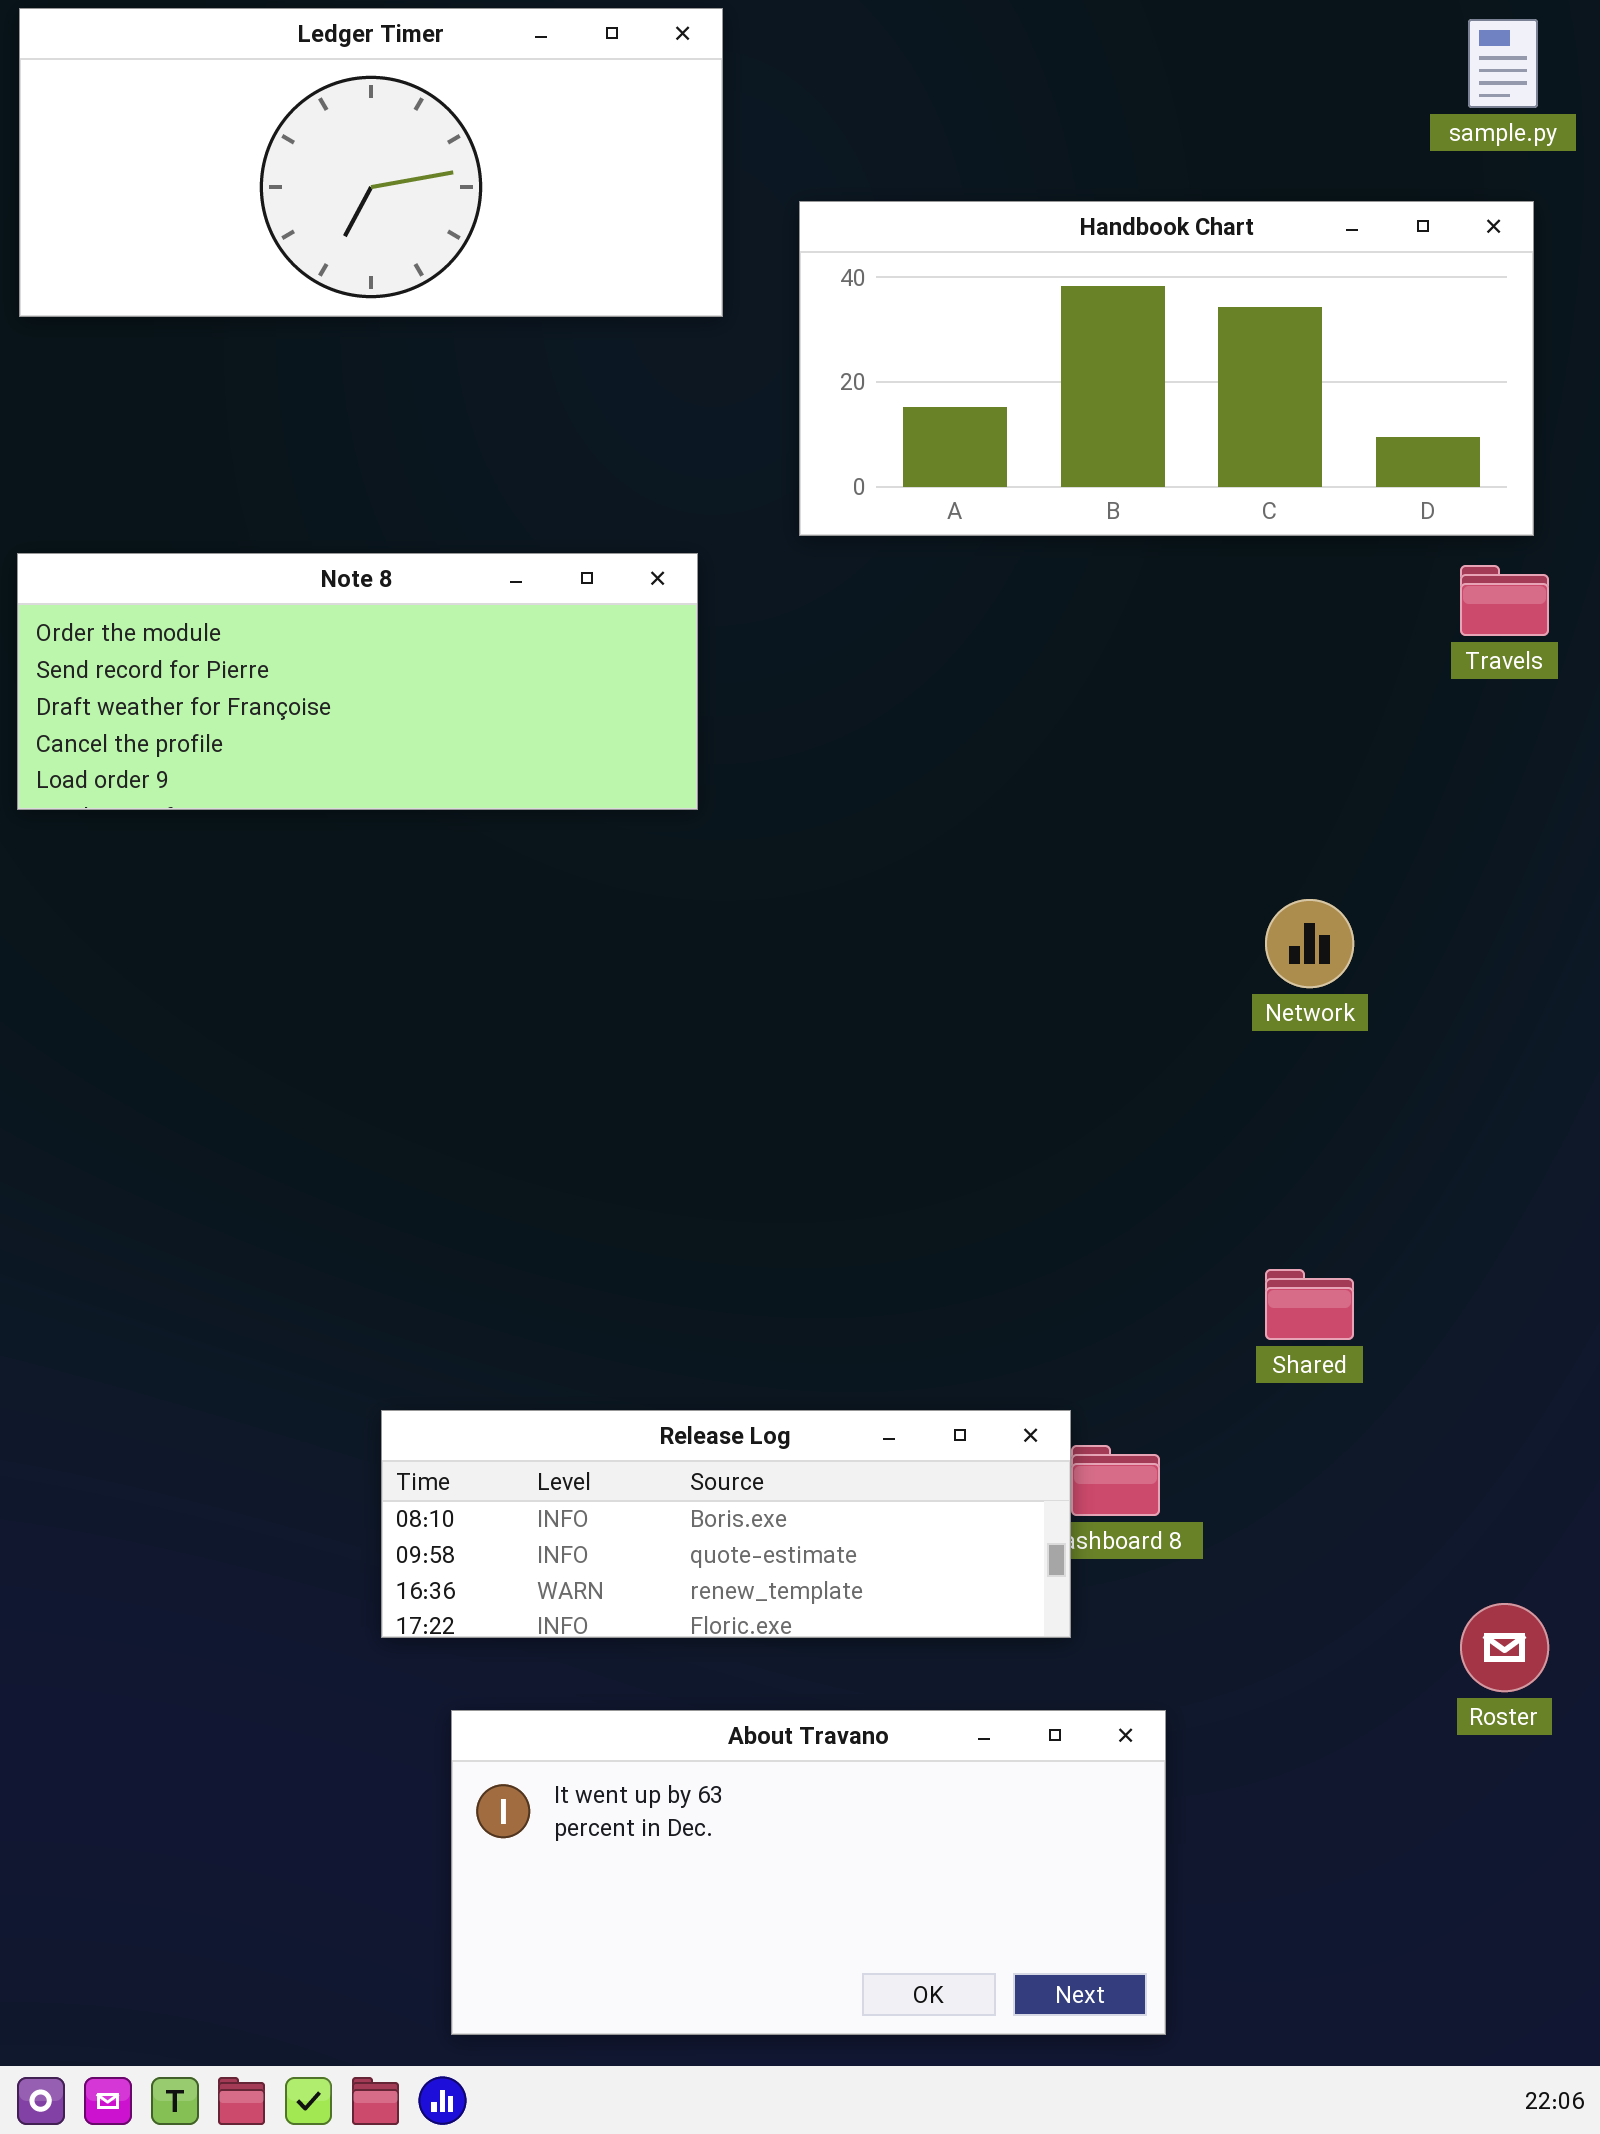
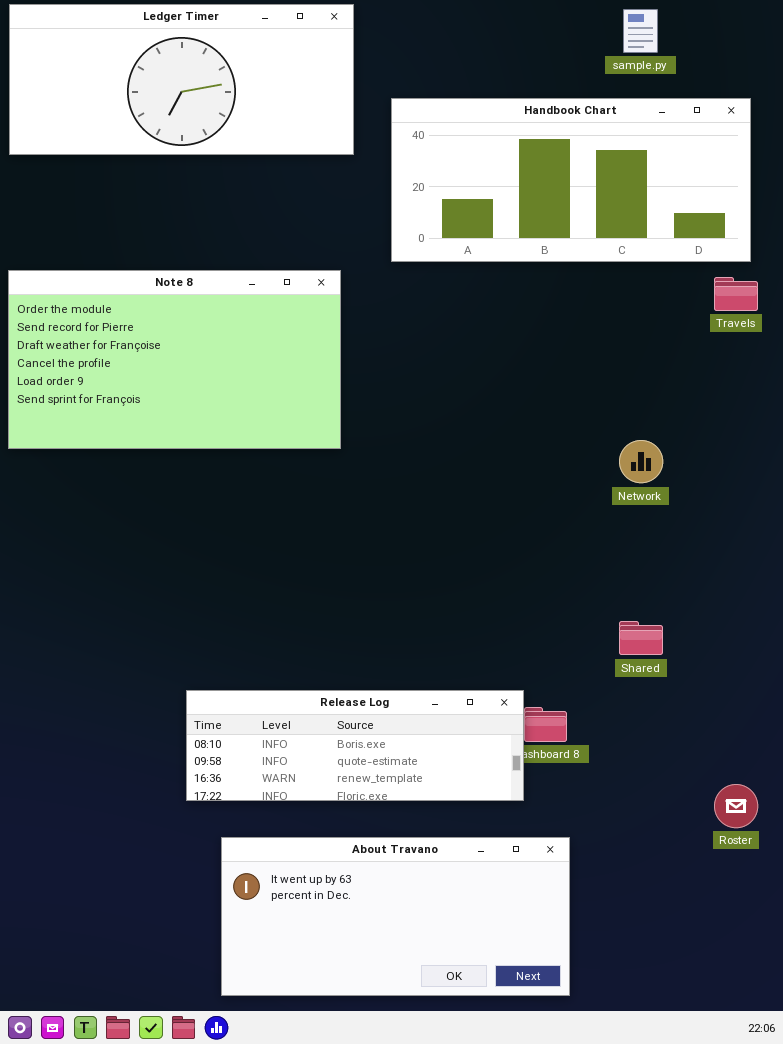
sample.py: [1468,19,1538,108] -> [623,9,658,53], moved
Note 8: [17,553,698,810] -> [8,270,341,449], resized

